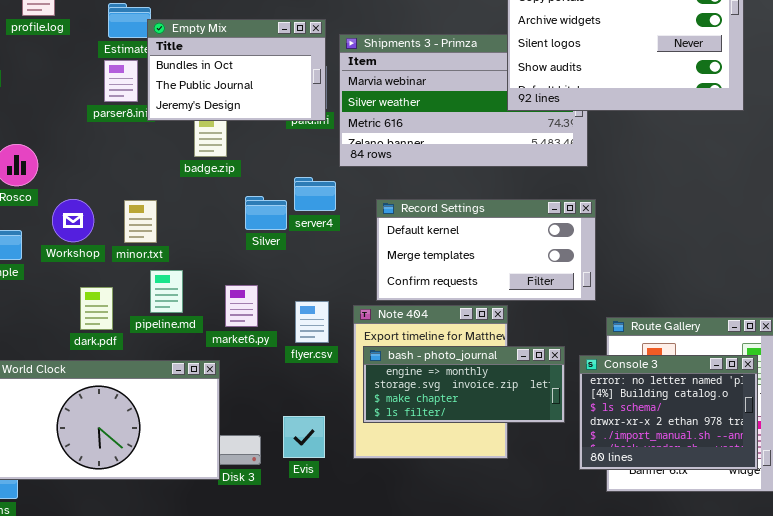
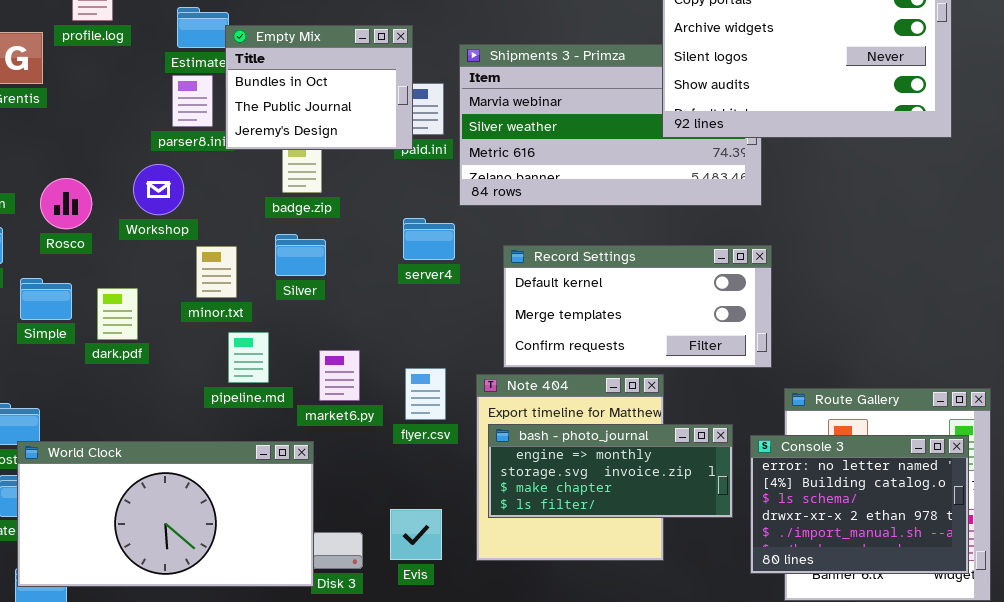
Empty Mix: [147,19,326,121] -> [225,25,413,150], resized
Silver: [245,196,287,230] -> [275,234,326,276], moved
Workshop: [52,199,94,242] -> [133,164,184,215], moved
dark.pdf: [80,287,113,330] -> [97,288,138,340], moved

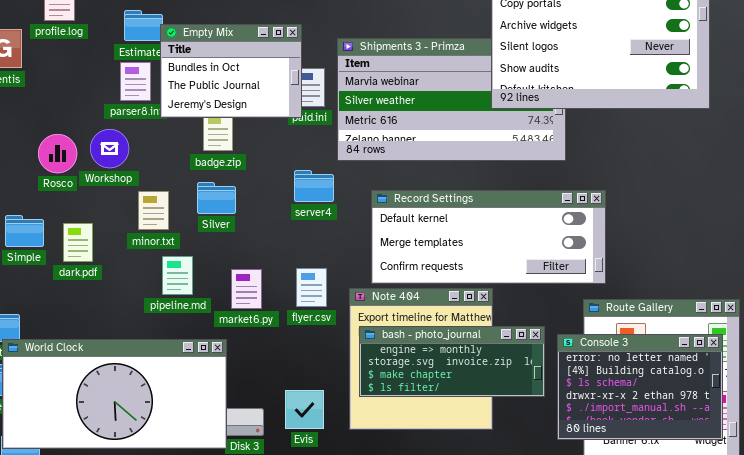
Rosco: [40,178,92,229] -> [38,134,77,173], moved
Record Settings: [503,245,772,368] -> [371,190,606,284], resized
flyer.csv: [405,368,446,420] -> [296,268,327,307], moved

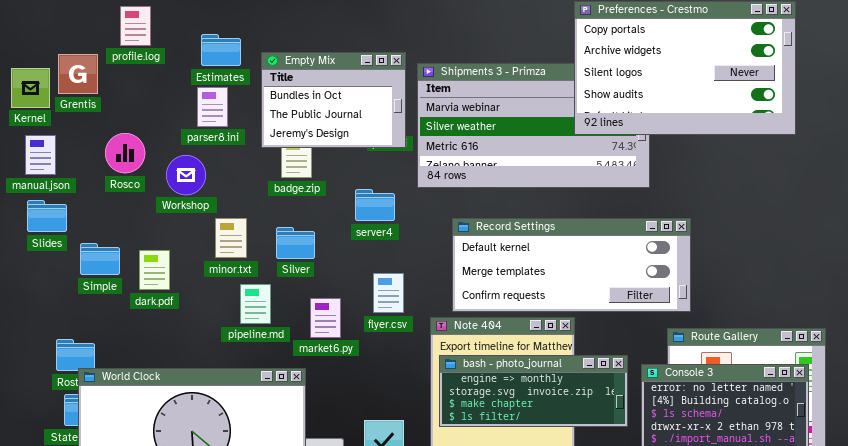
Empty Mix: [160,24,302,118] -> [261,52,406,148], moved
Rosco: [38,134,77,173] -> [105,133,145,173], moved
server4: [294,170,334,202] -> [355,189,395,221], moved
Silver: [197,182,236,214] -> [276,227,315,259], moved
flyer.csv: [296,268,327,307] -> [373,273,404,313], moved

